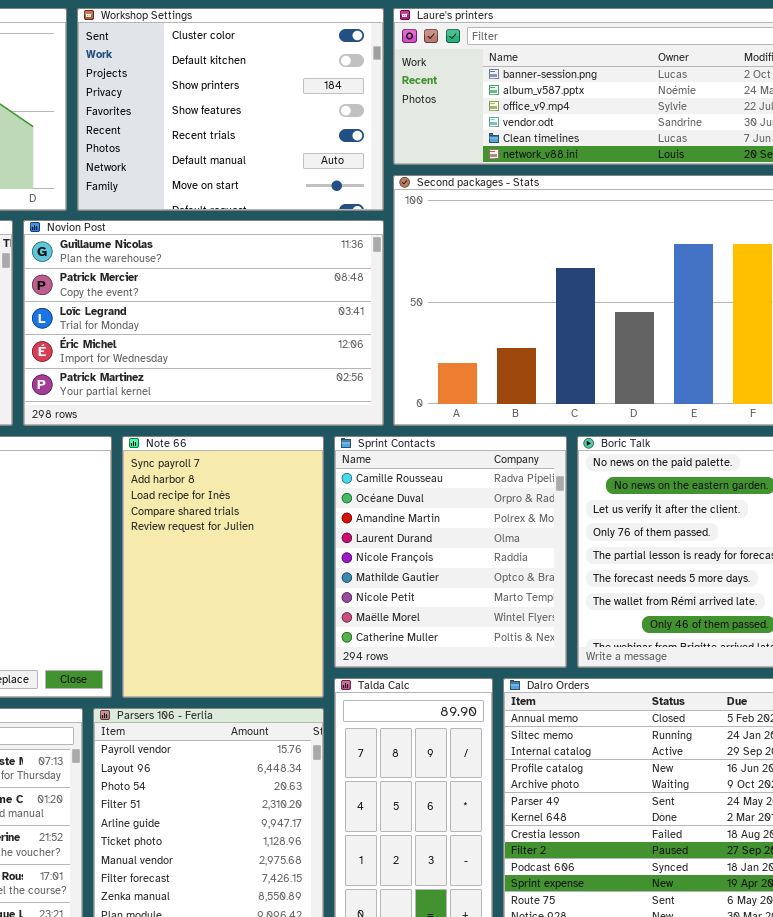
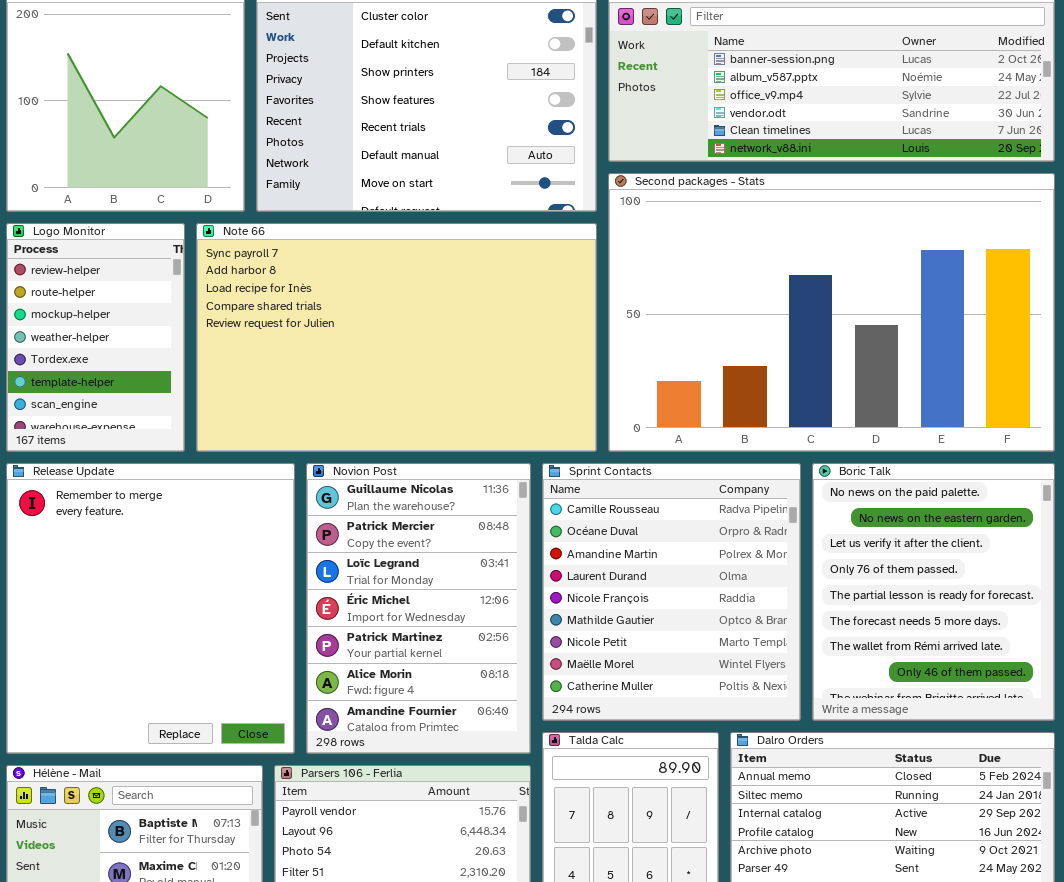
Novion Post: [23,220,384,426] -> [306,463,531,754], moved, resized
Note 66: [122,436,324,698] -> [196,223,597,452], moved, resized

